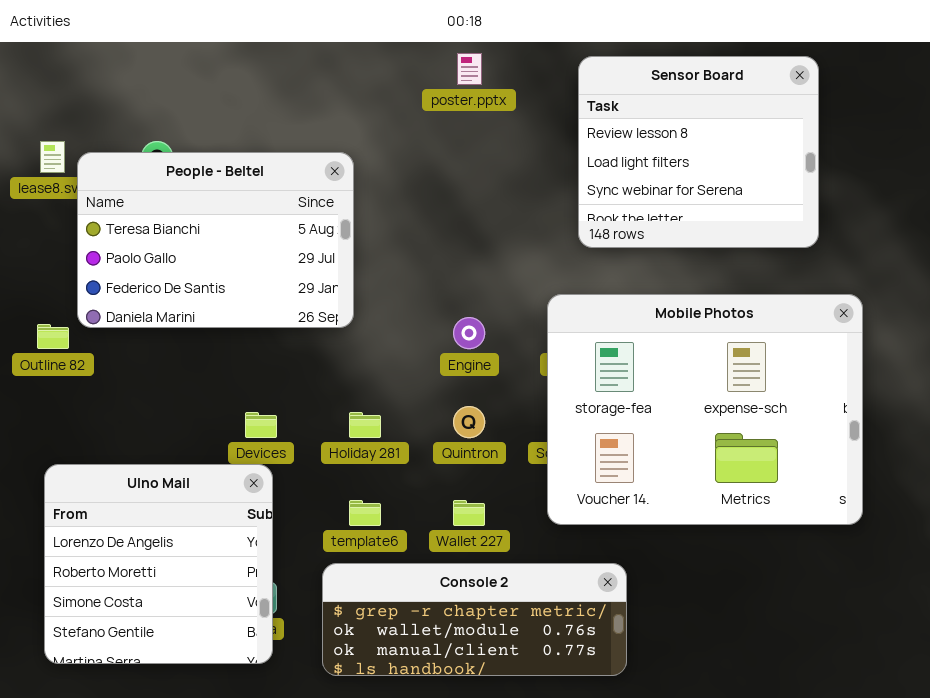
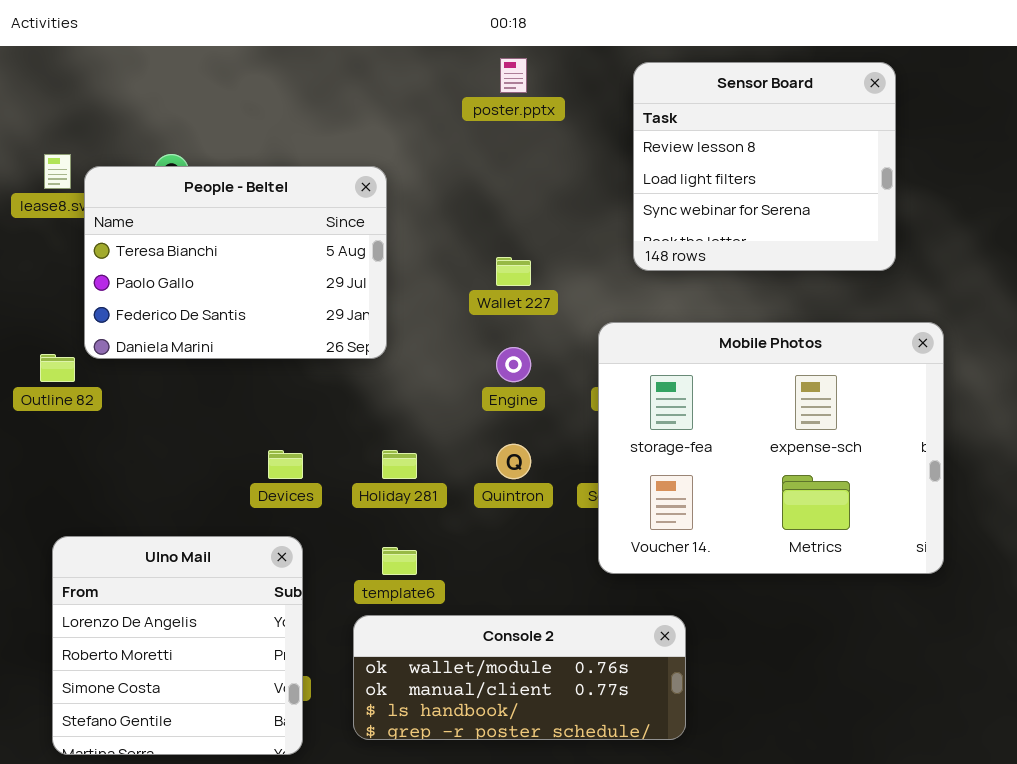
Ulno Mail: [44,464,273,664] -> [52,536,303,755], moved
Wallet 227: [453,500,485,526] -> [496,257,531,286], moved
Console 2: [322,563,627,676] -> [353,615,686,740], scrolled down 1 row

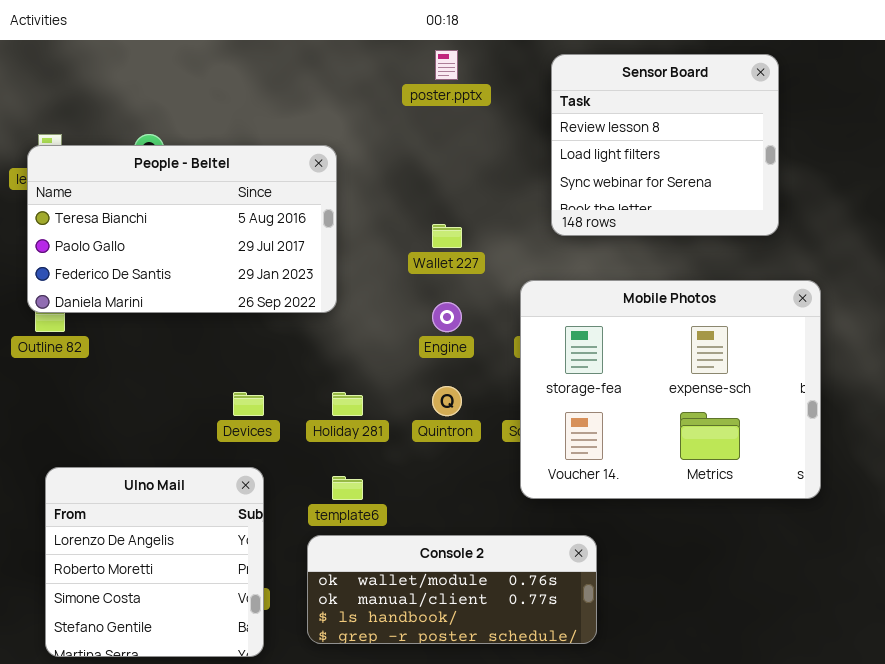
People - Beltel: [84,166,387,359] -> [27,145,337,313], resized

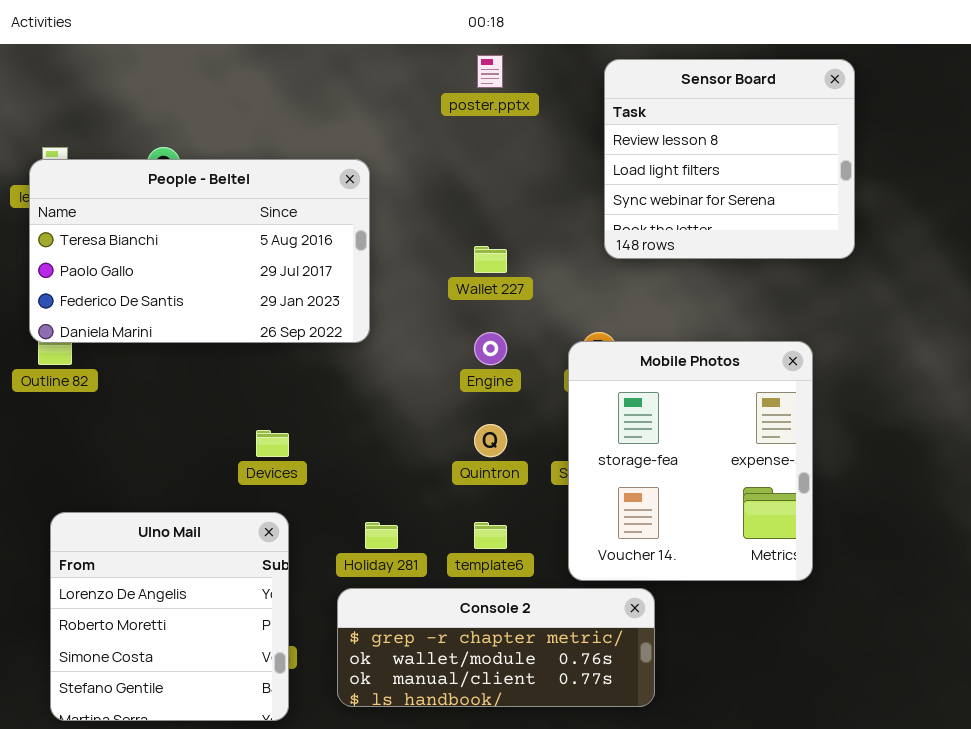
Mobile Photos: [520,280,821,499] -> [568,341,813,581], moved, resized
Holiday 281: [332,392,363,416] -> [365,522,398,549], moved
template6: [332,476,363,500] -> [474,522,507,549], moved
Console 2: [307,535,597,644] -> [337,588,655,707], scrolled up 1 row

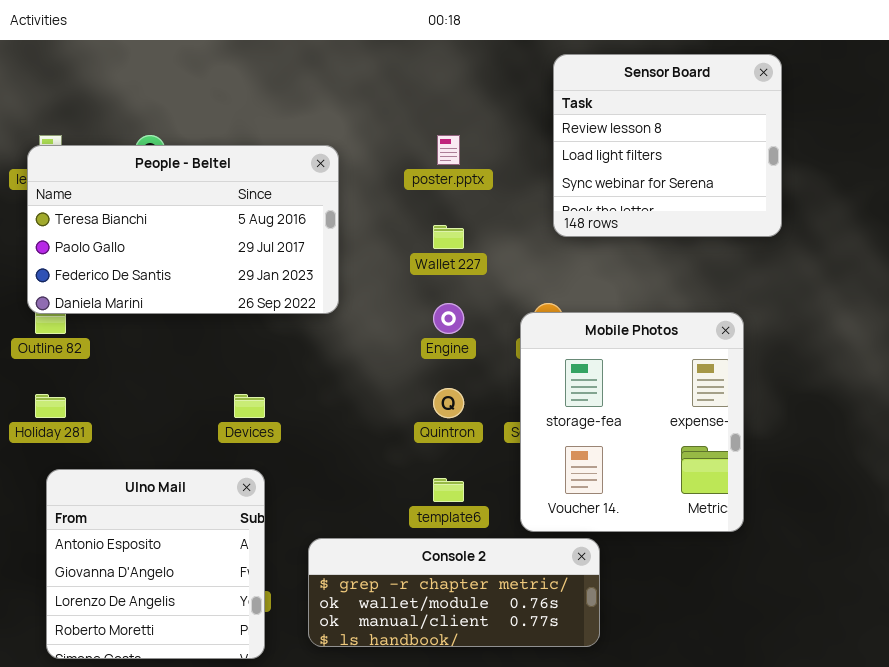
poster.pptx: [477,55,503,88] -> [437,135,460,165], moved
Ulno Mail: [50,512,289,721] -> [46,469,265,659], scrolled up 2 rows
Holiday 281: [365,522,398,549] -> [35,394,66,418], moved

